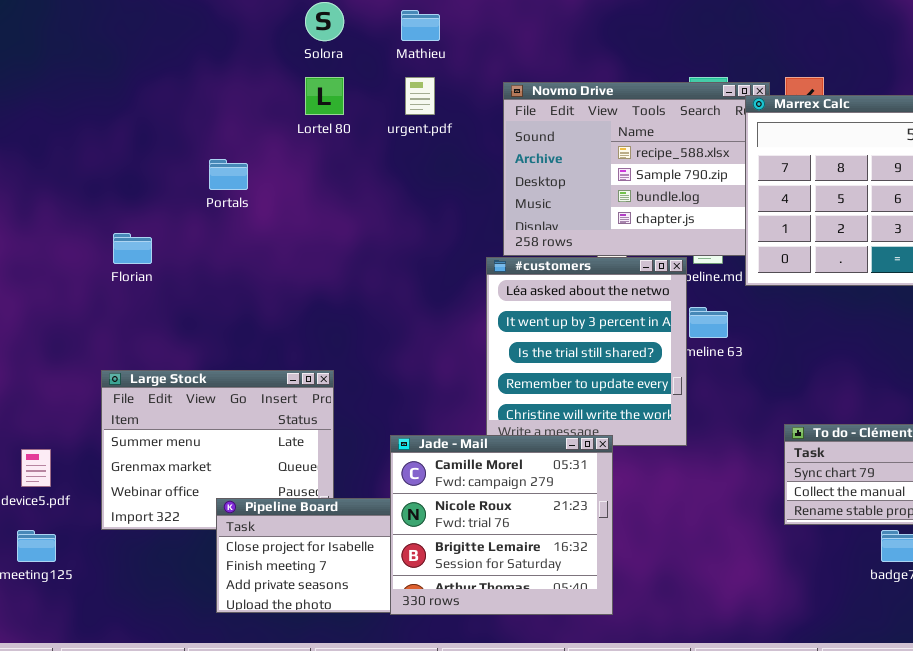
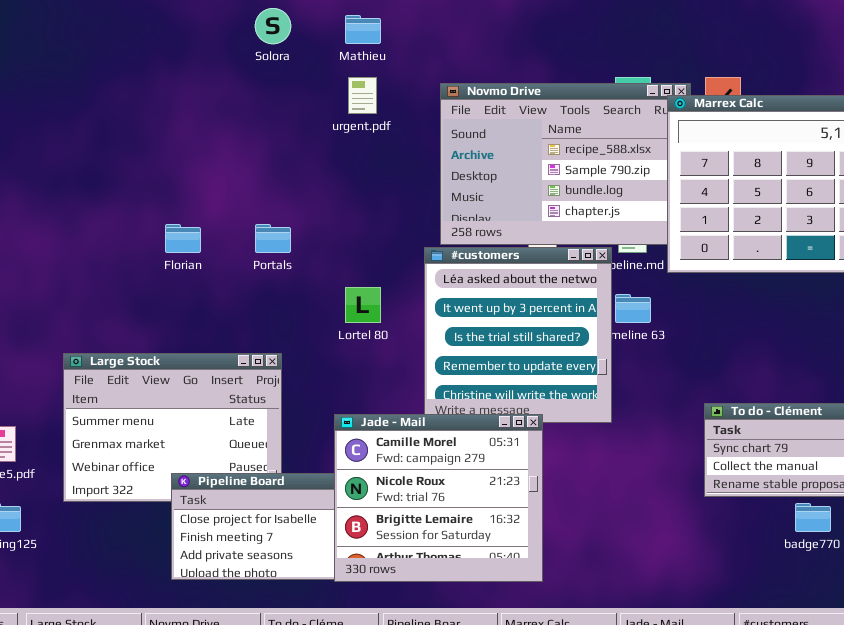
Lortel 80: [305,77,344,115] -> [345,287,381,323], moved
Portals: [209,159,248,190] -> [255,224,291,253], moved
Florian: [113,233,152,264] -> [165,224,201,253], moved

